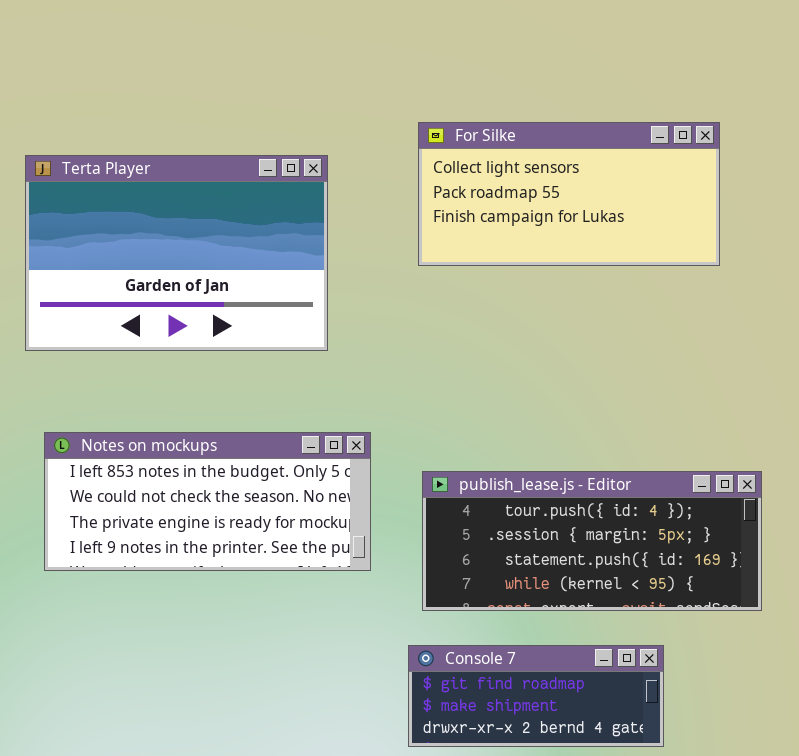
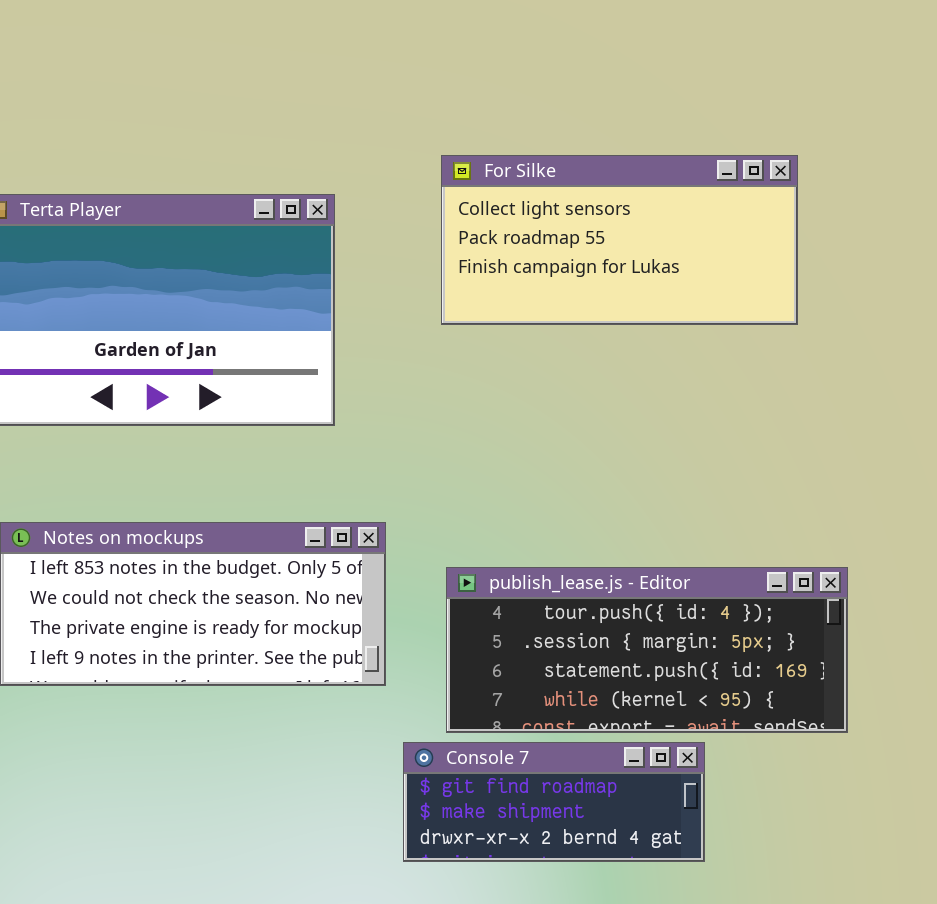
Console 7: [408,645,664,747] -> [403,742,705,862], moved

